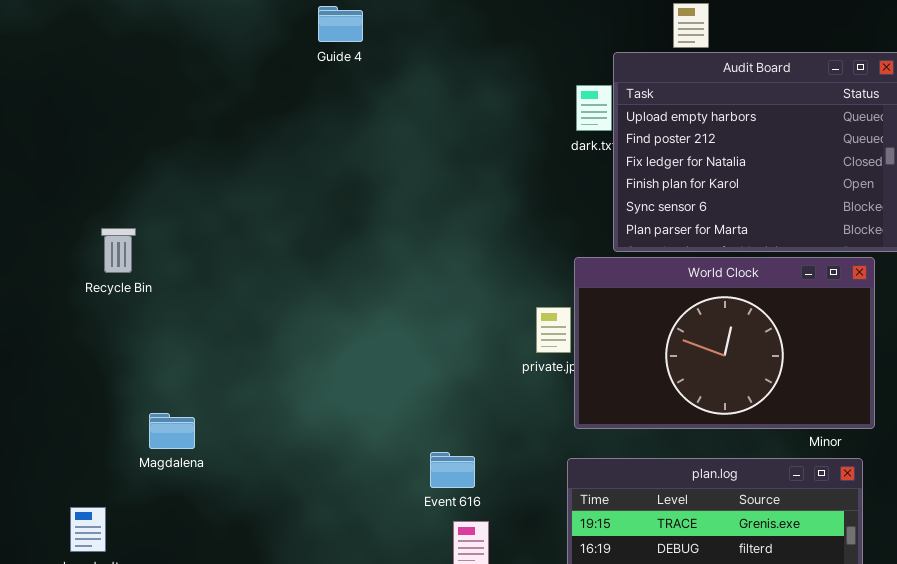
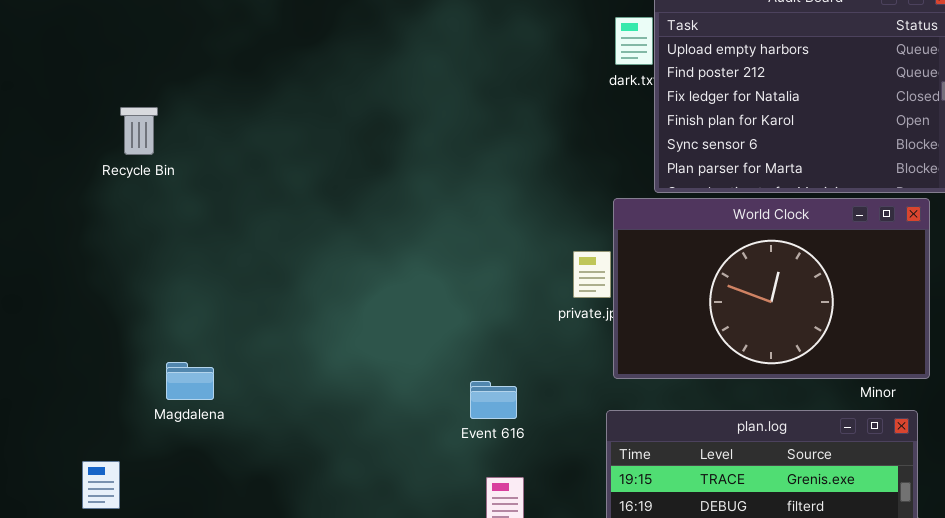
Recycle Bin: [101,228,136,273] -> [120,107,158,155], moved
Event 616: [430,452,475,488] -> [470,381,517,419], moved

